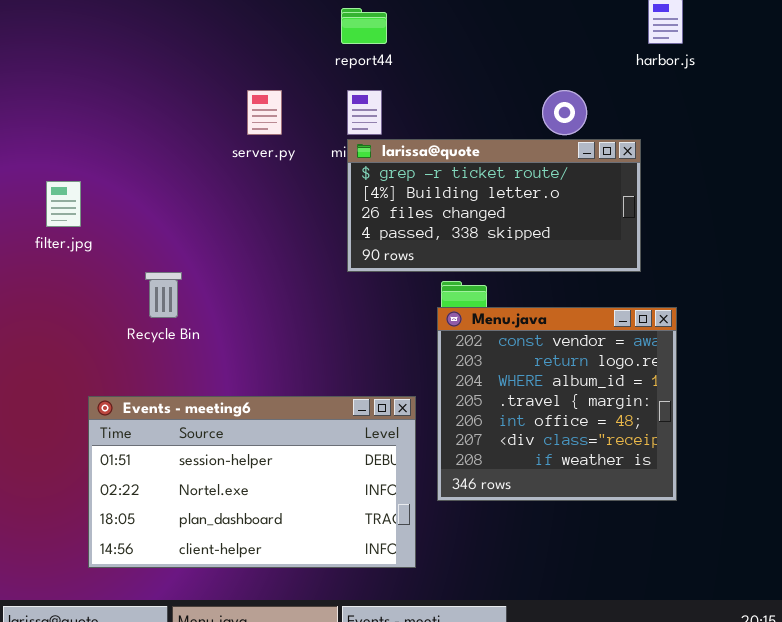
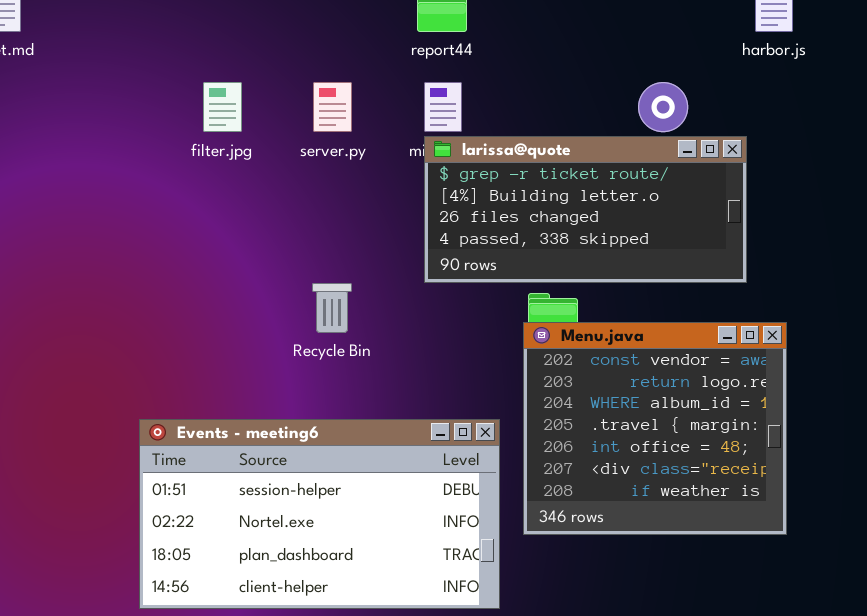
filter.jpg: [46,181,81,227] -> [203,82,242,132], moved
Recycle Bin: [145,272,182,318] -> [312,283,352,333], moved

